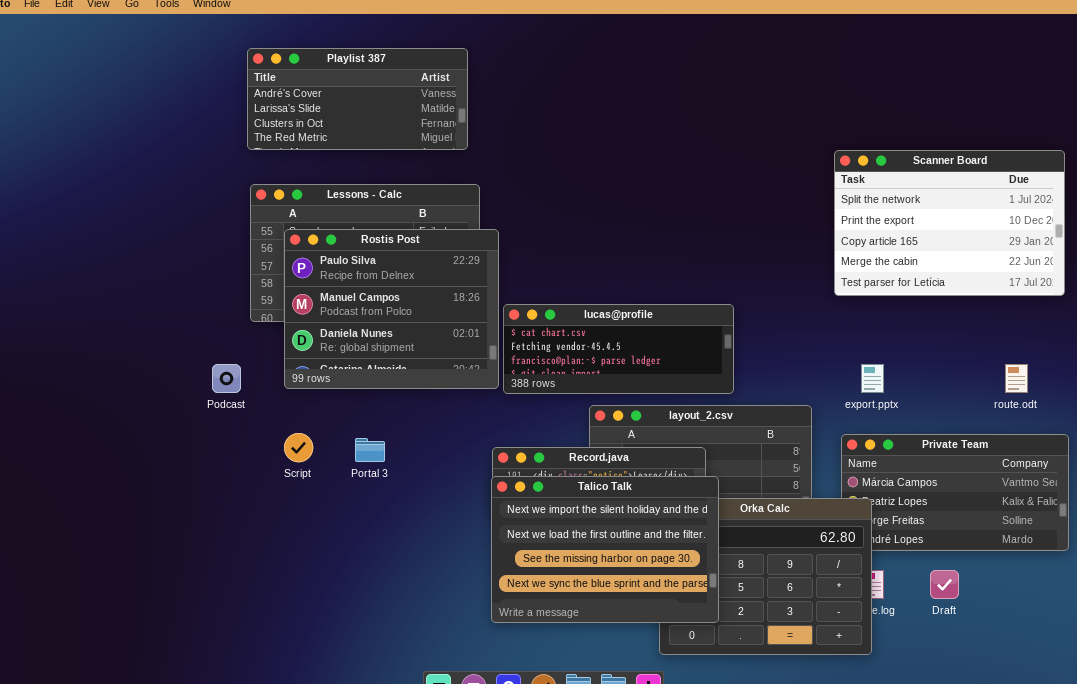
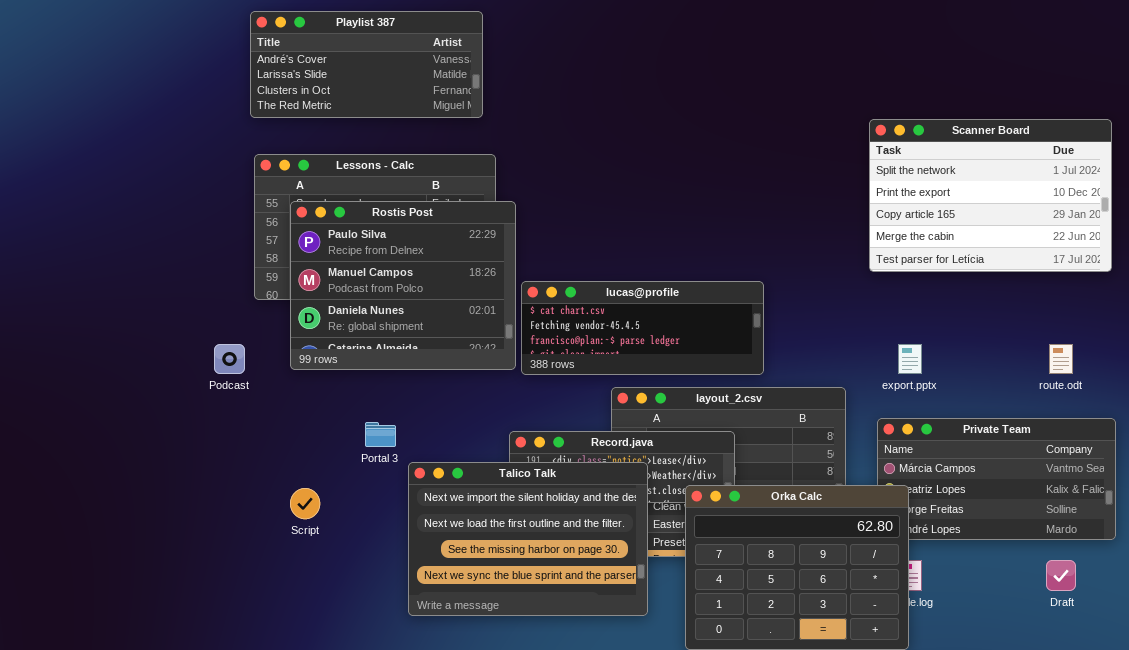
Script: [284,433,313,462] -> [290,488,320,519], moved
Talico Talk: [491,476,719,623] -> [408,462,648,616], moved
Draft: [930,570,959,599] -> [1046,560,1076,591], moved

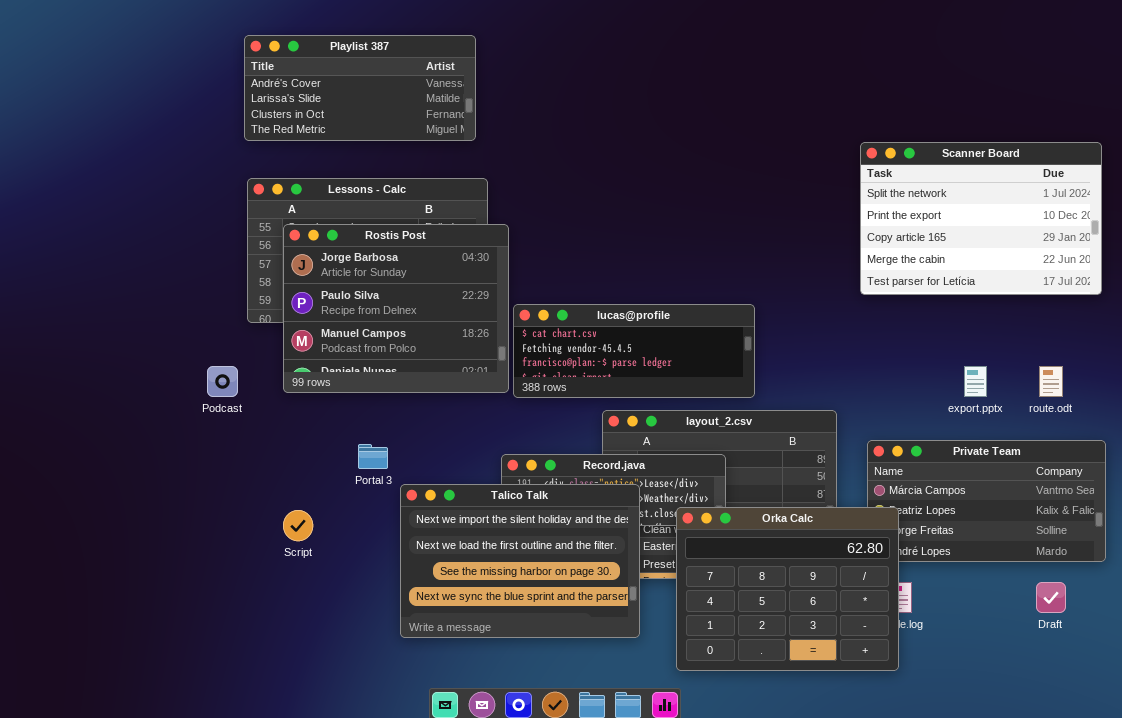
Rostis Post: [290,201,516,370] -> [283,224,509,393], scrolled up 1 row
export.pptx: [898,344,922,374] -> [964,366,987,397], moved

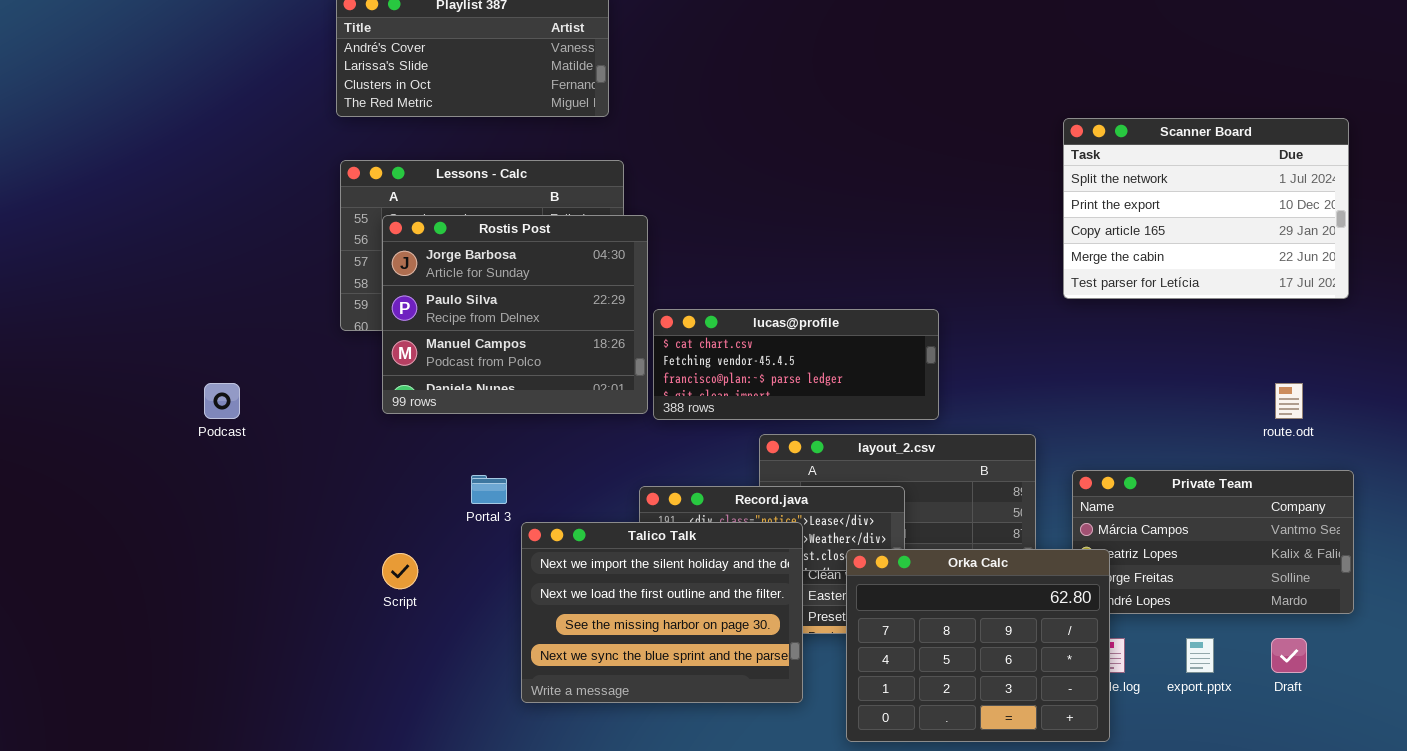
Podcast: [207,366,238,397] -> [204,383,240,419], moved
export.pptx: [964,366,987,397] -> [1186,638,1214,673], moved

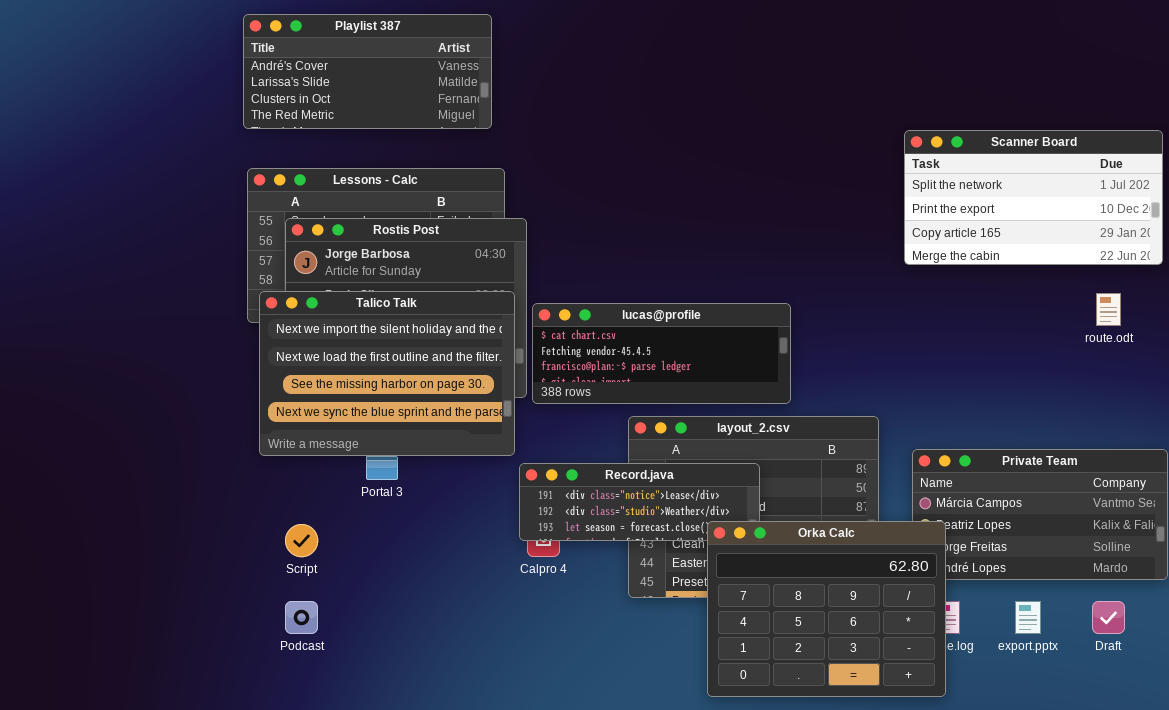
Scanner Board: [1063,118,1349,299] -> [904,130,1163,265], resized
Podcast: [204,383,240,419] -> [285,601,318,634], moved
route.odt: [1275,383,1303,419] -> [1096,293,1121,326], moved
Talico Talk: [521,522,803,703] -> [259,291,515,456], moved

